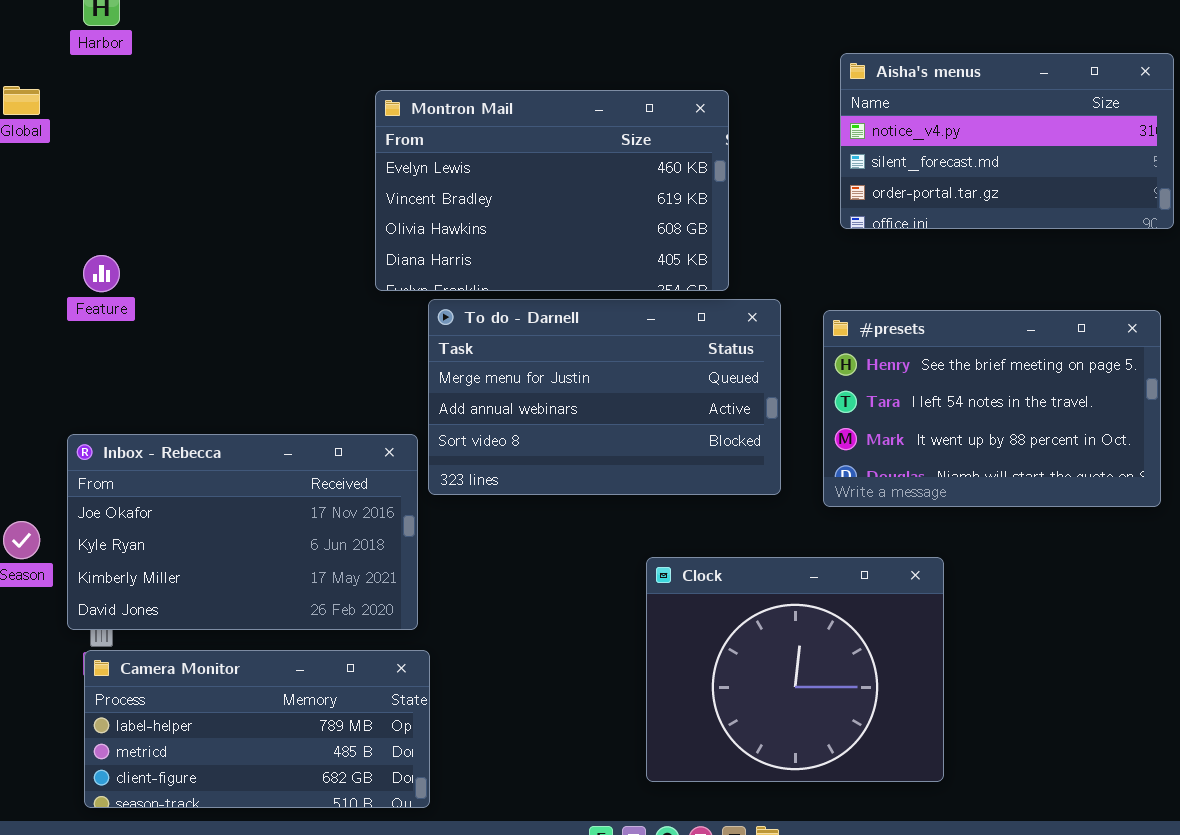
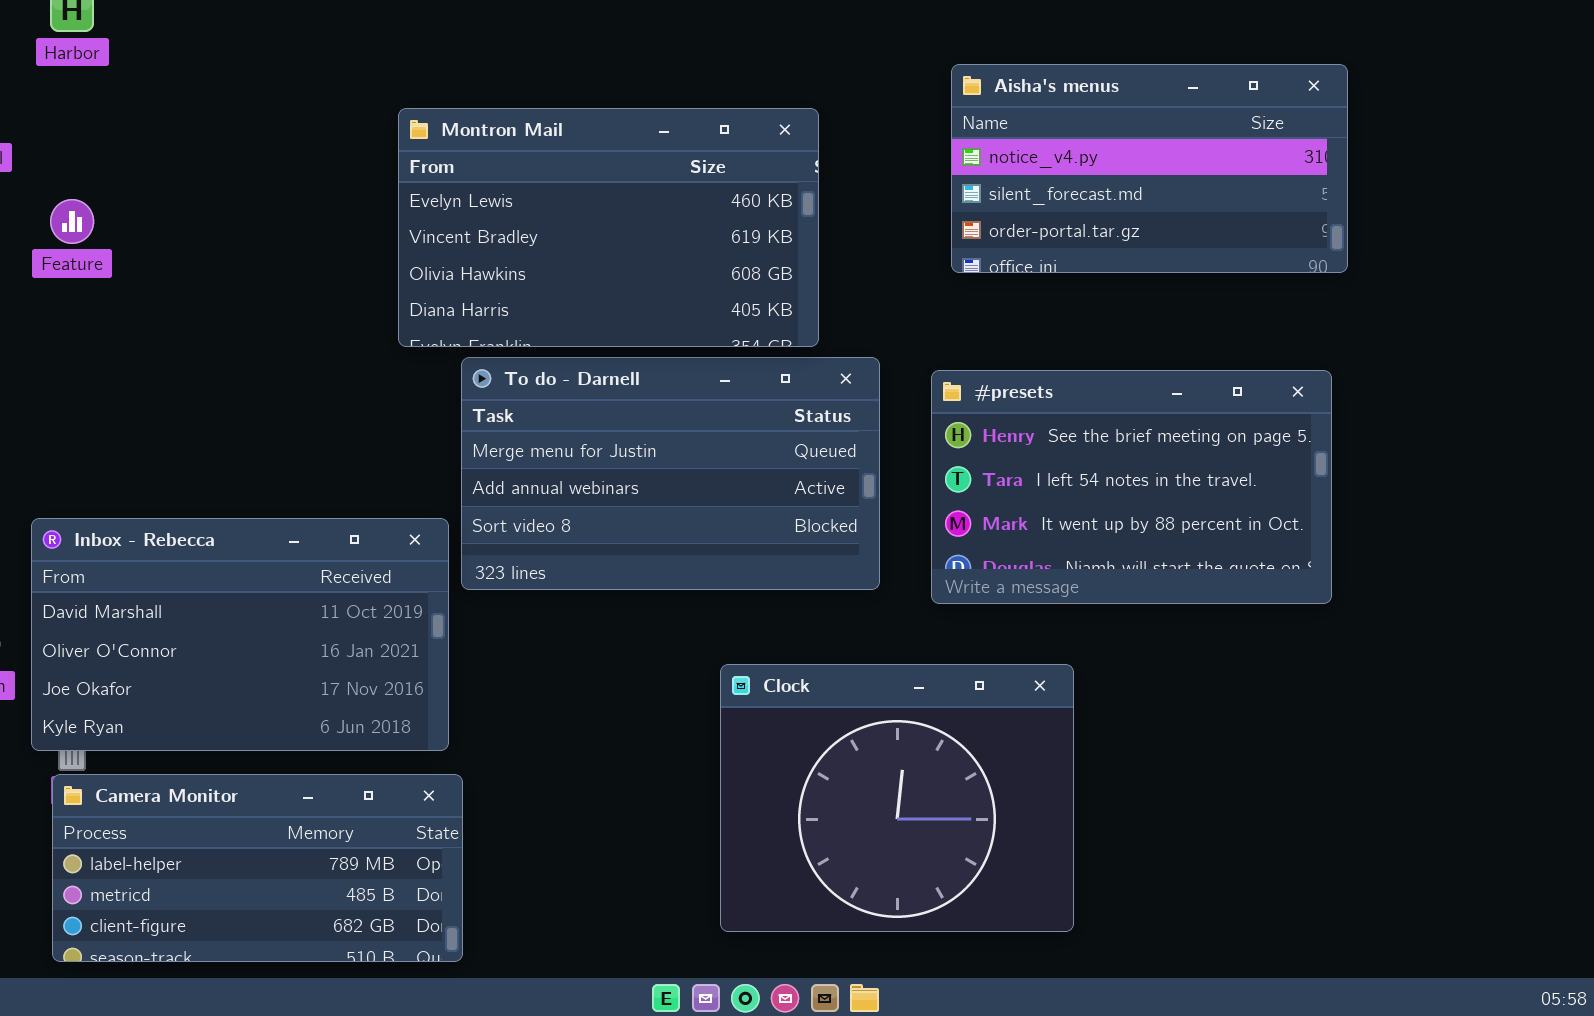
Feature: [83,255,120,292] -> [50,199,94,244], moved
Inbox - Rebecca: [67,434,418,630] -> [31,518,449,751], scrolled up 2 rows

